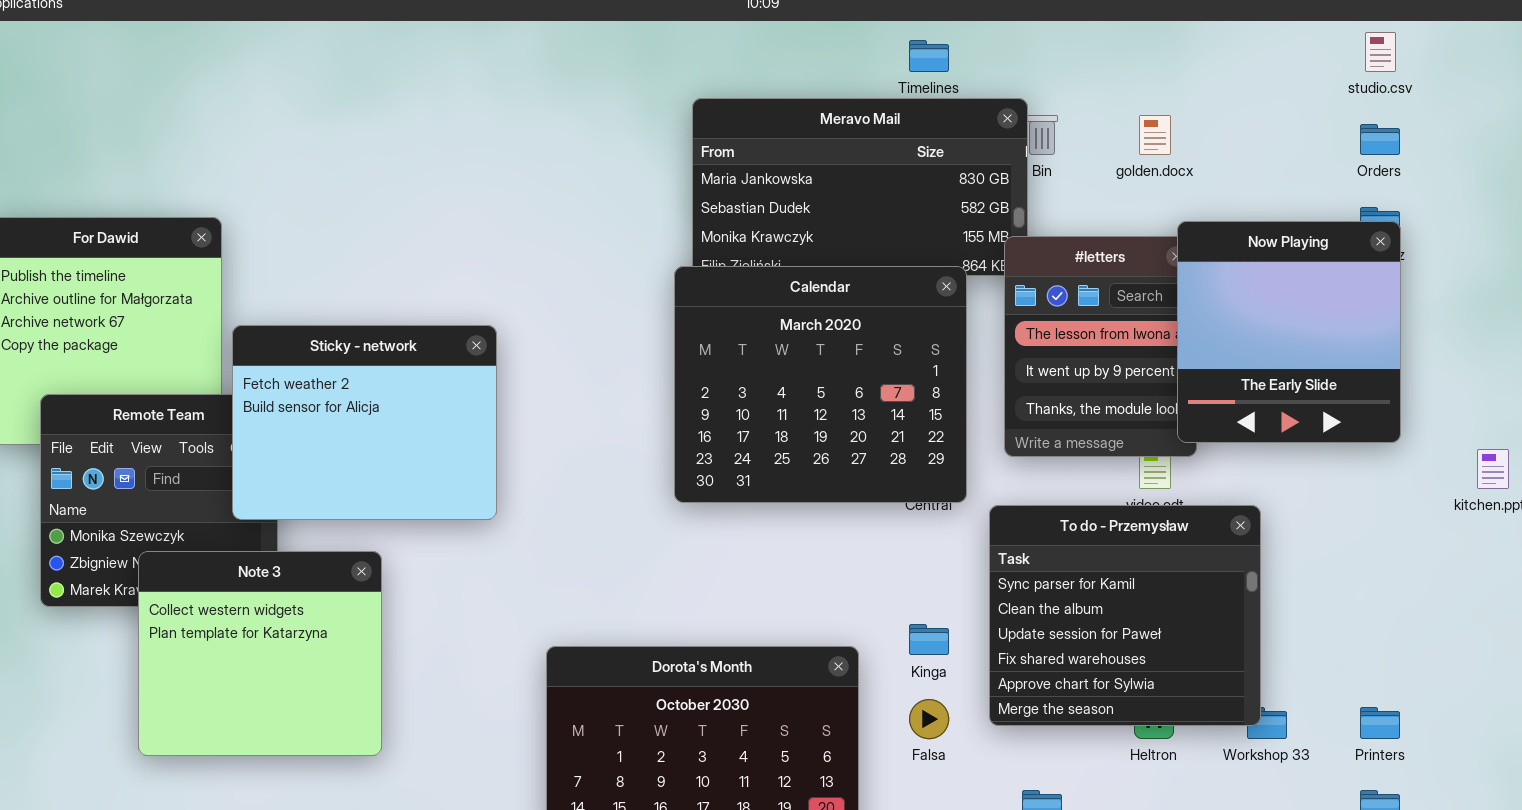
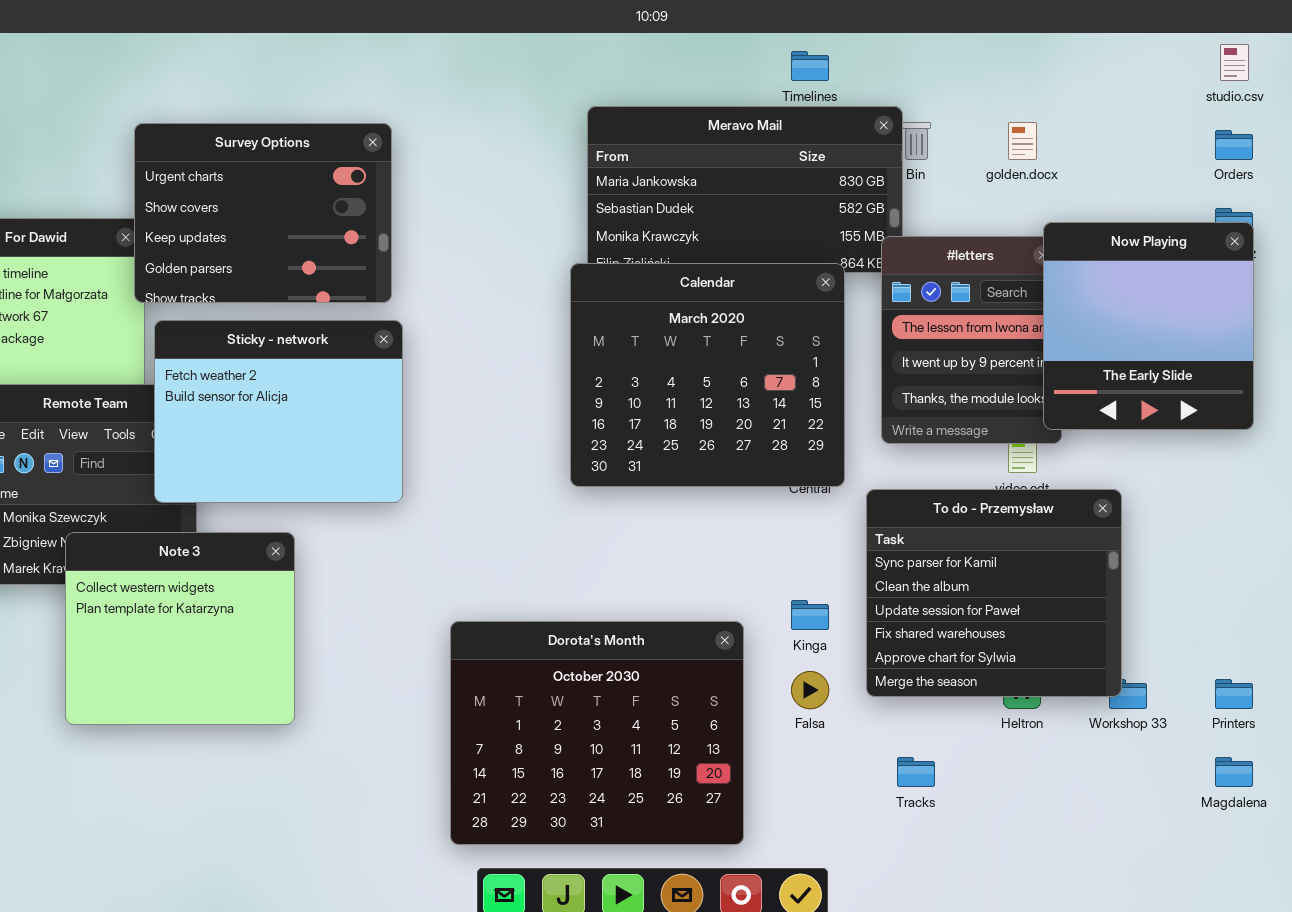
Survey Options: none -> [134,123,392,303], opened

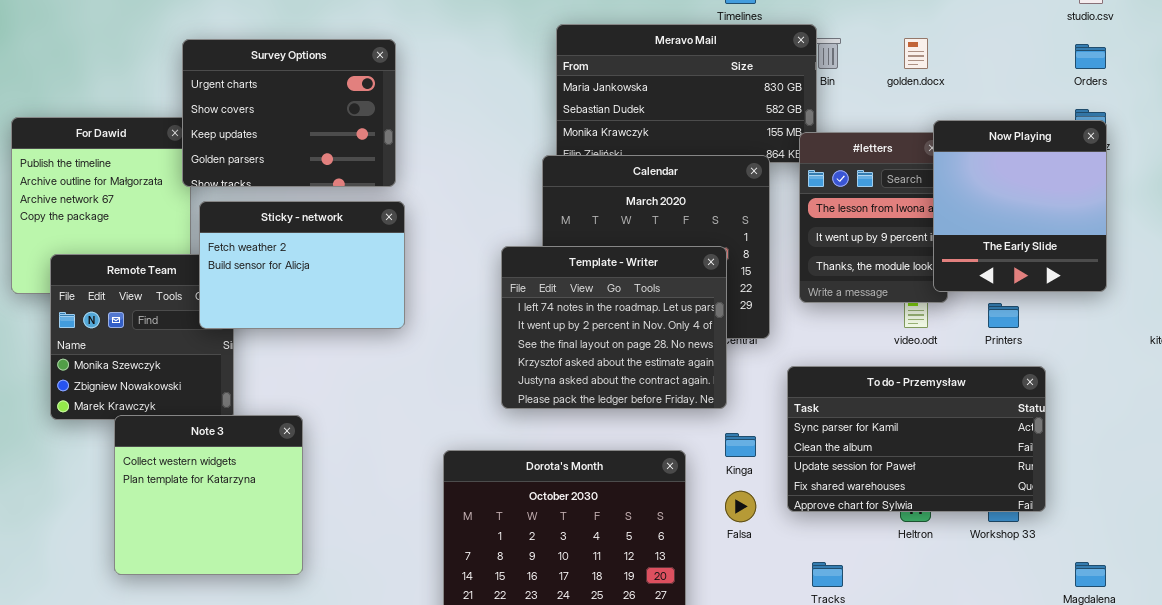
Sticky - network: [154,320,403,503] -> [199,201,405,329], resized
Template - Writer: none -> [501,246,727,409], opened
To do - Przemysław: [866,489,1122,697] -> [787,366,1046,512], resized
Note 3: [65,532,295,725] -> [114,415,303,575], moved
Printers: [1215,679,1253,709] -> [988,303,1019,328], moved

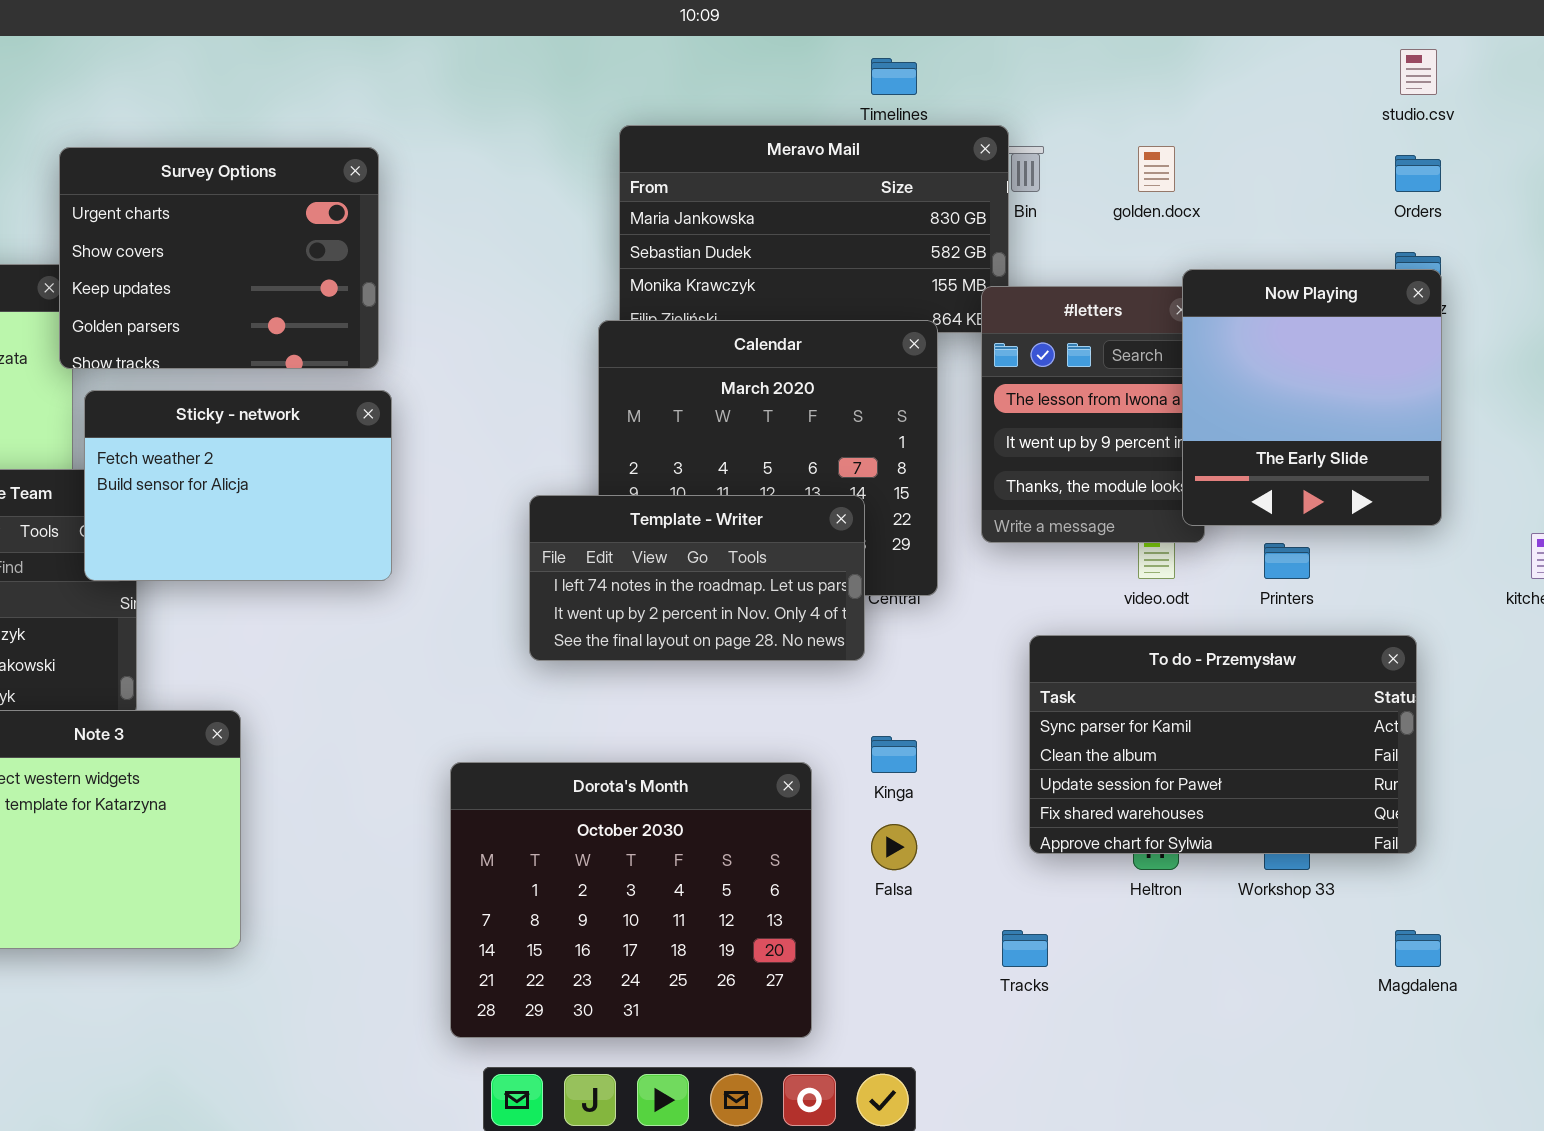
Template - Writer: [501,246,727,409] -> [529,495,865,661], moved, resized
To do - Przemysław: [787,366,1046,512] -> [1029,635,1417,854], moved

